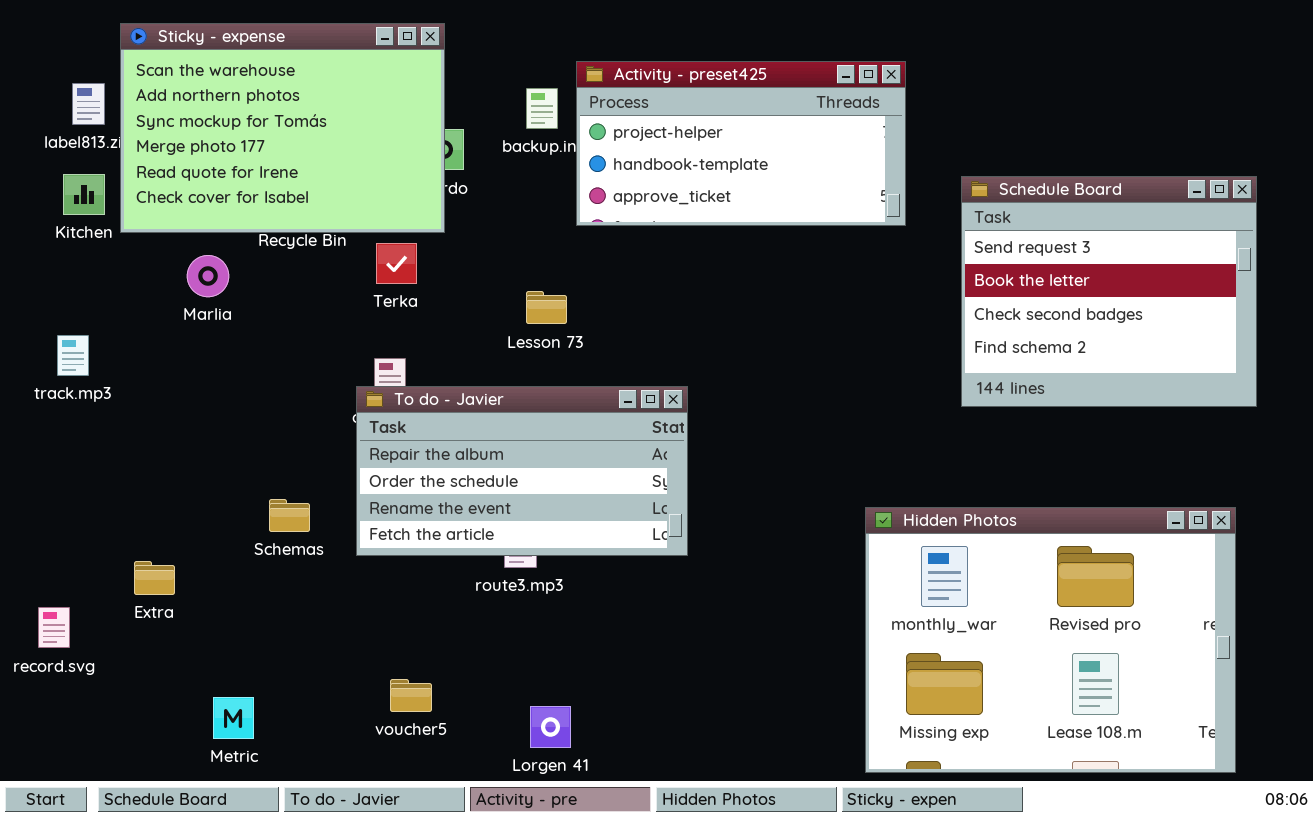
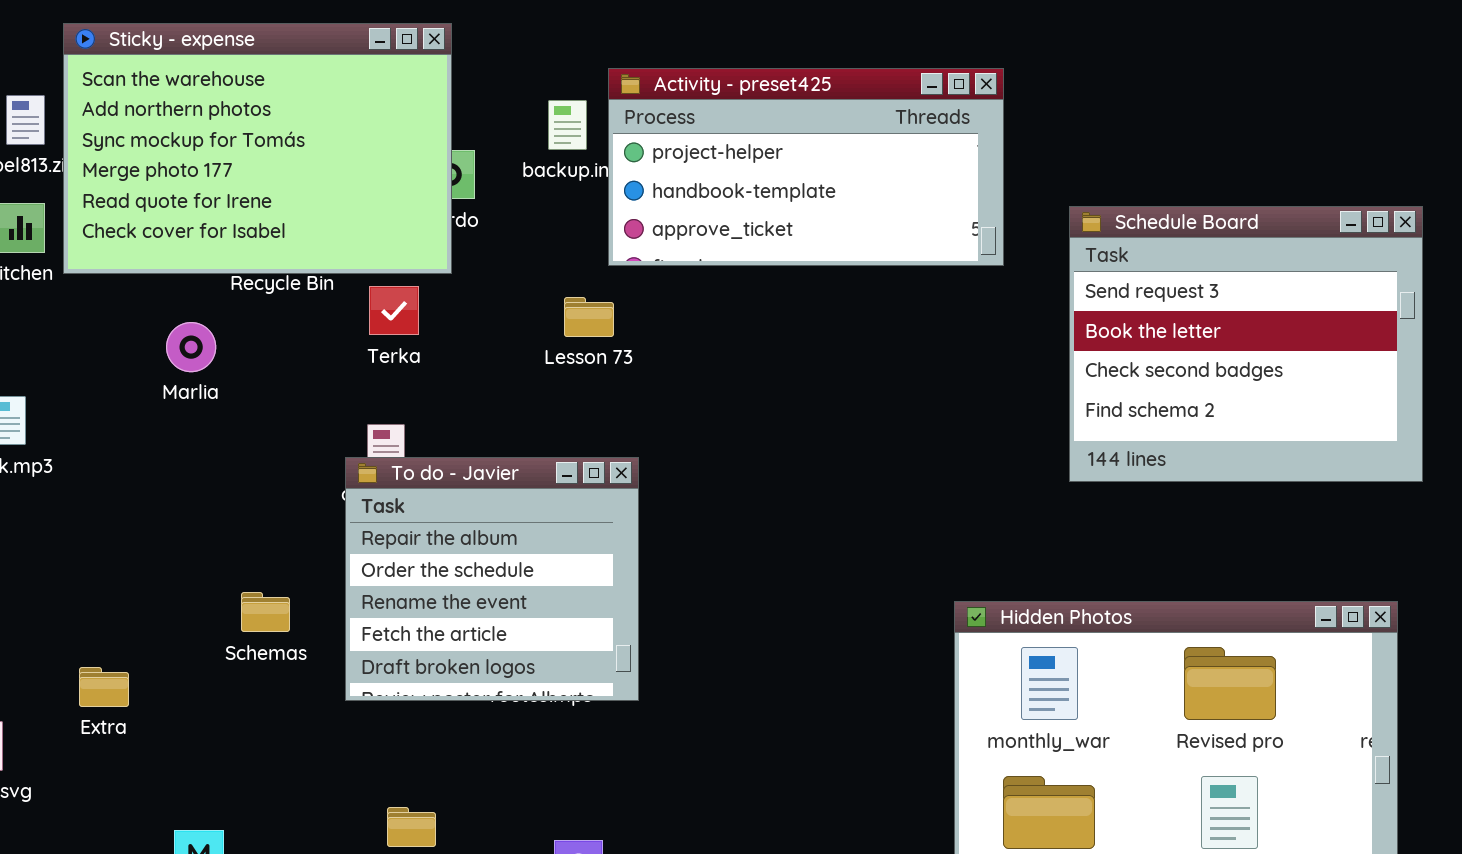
Marlia: [187,255,229,297] -> [166,322,216,372], moved
Lesson 73: [526,291,567,324] -> [564,297,614,337], moved
To do - Javier: [356,386,688,556] -> [345,457,639,701], resized

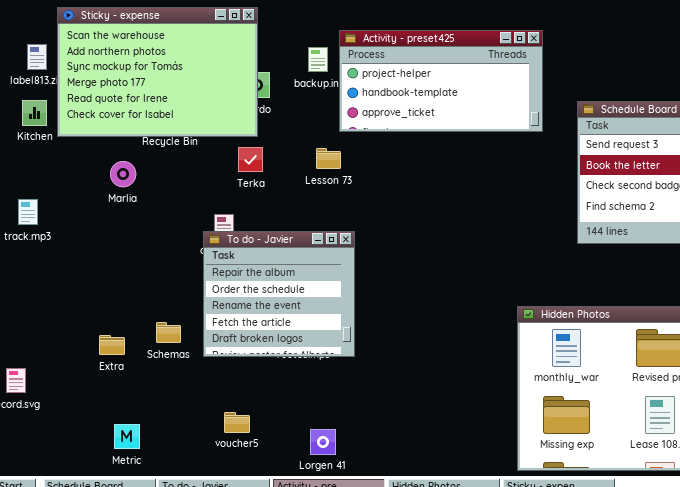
Terka: [369,286,419,335] -> [238,147,263,172], moved
Schemas: [241,592,290,632] -> [156,322,181,343], moved
Extra: [79,667,129,707] -> [99,335,125,355], moved

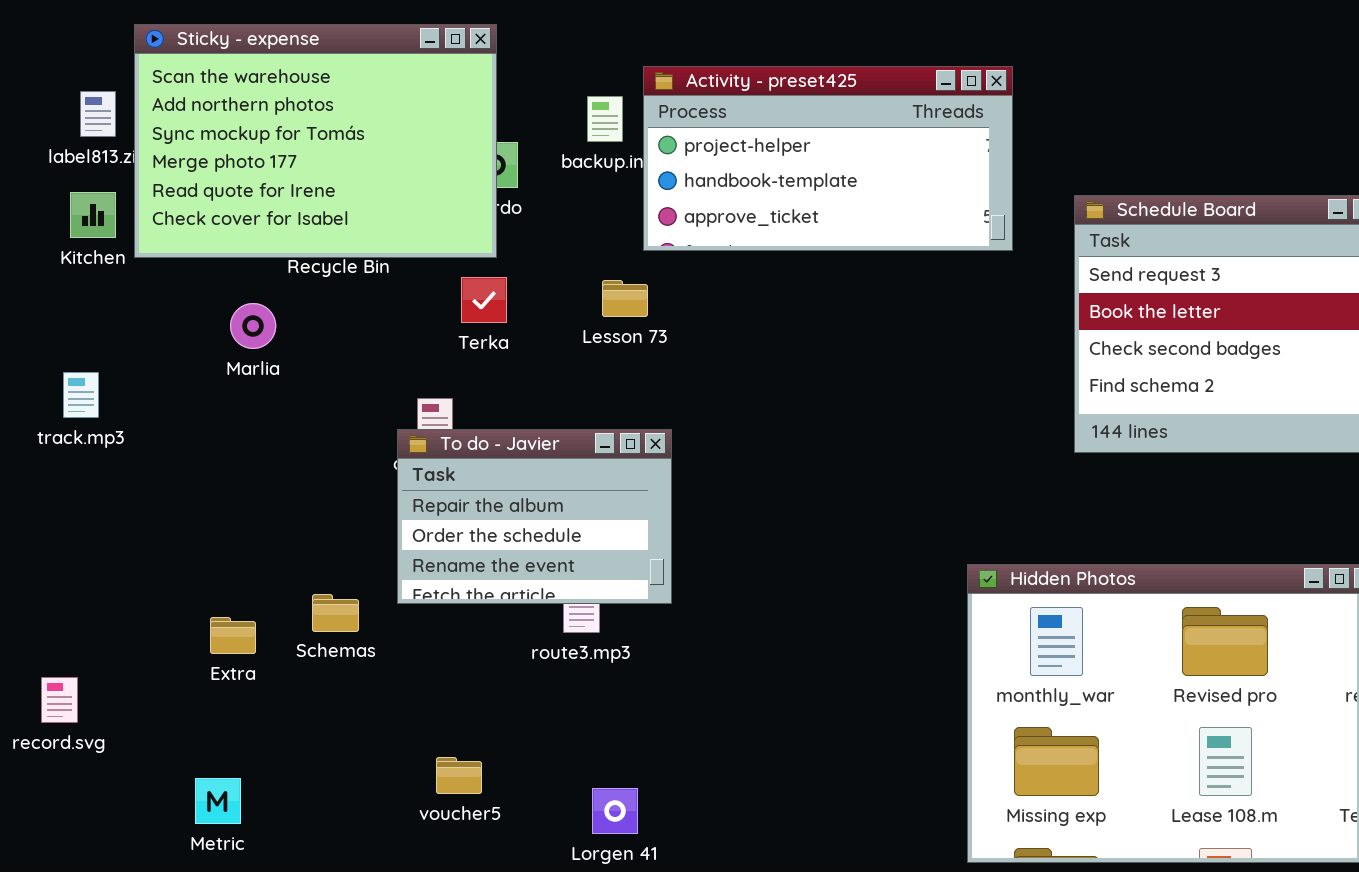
To do - Javier: [203,231,355,357] -> [397,429,672,604], resized
Metric: [114,424,140,449] -> [195,778,241,824], moved

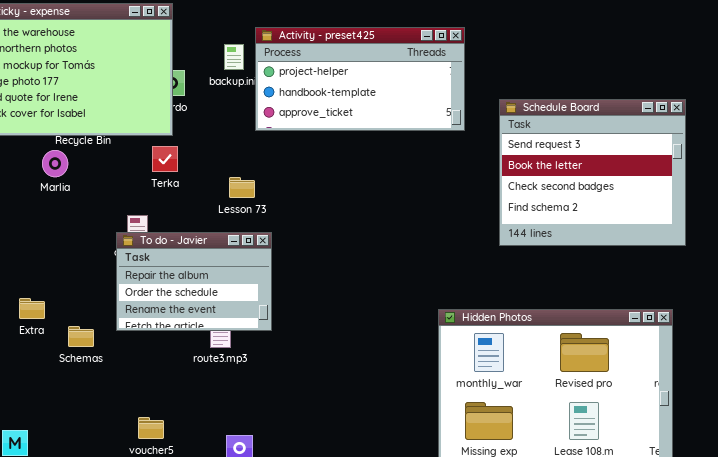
Lesson 73: [602,280,648,317] -> [229,177,255,198], moved
Marlia: [230,303,276,349] -> [42,150,68,177], moved
Extra: [210,617,256,654] -> [19,298,45,319], moved

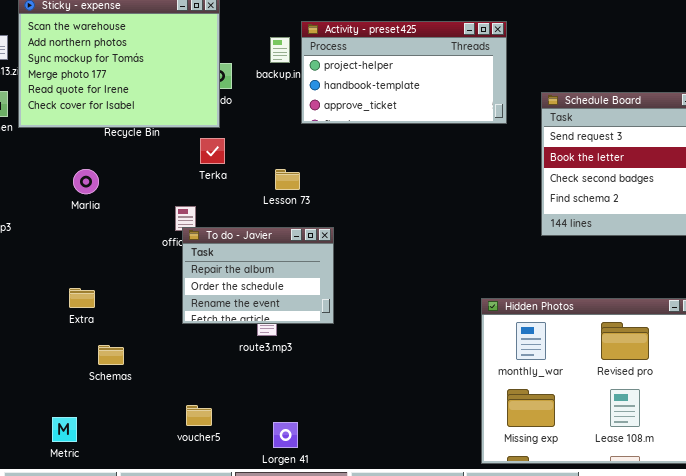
Marlia: [42,150,68,177] -> [73,169,99,194], moved
To do - Javier: [116,232,272,331] -> [182,227,334,324], moved
Schemas: [68,326,94,347] -> [98,345,124,365], moved

